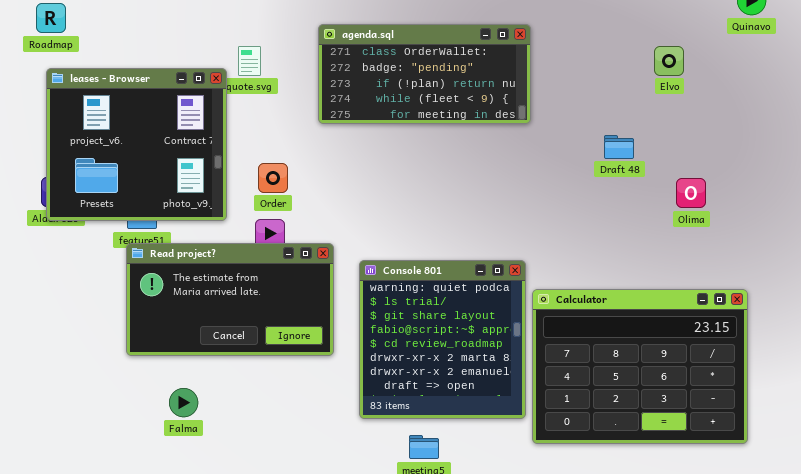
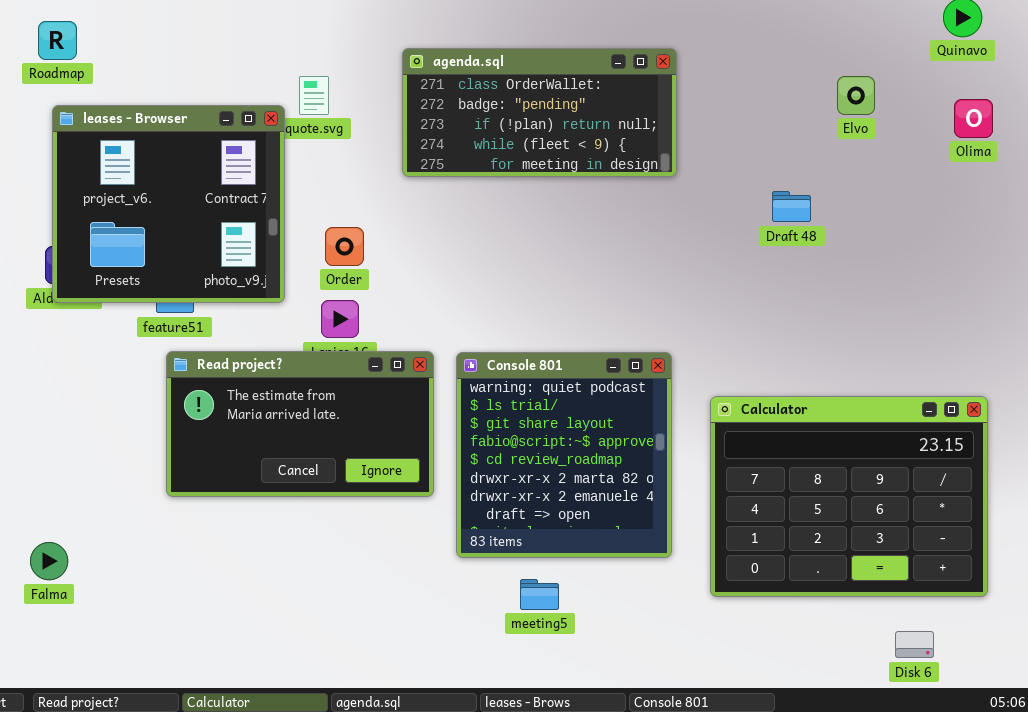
Olima: [676,178,706,208] -> [954,99,993,138], moved
Read project?: [126,243,334,356] -> [166,351,434,497], moved
Calculator: [532,289,748,444] -> [710,396,988,597], moved
Falma: [169,388,198,417] -> [30,542,68,580], moved

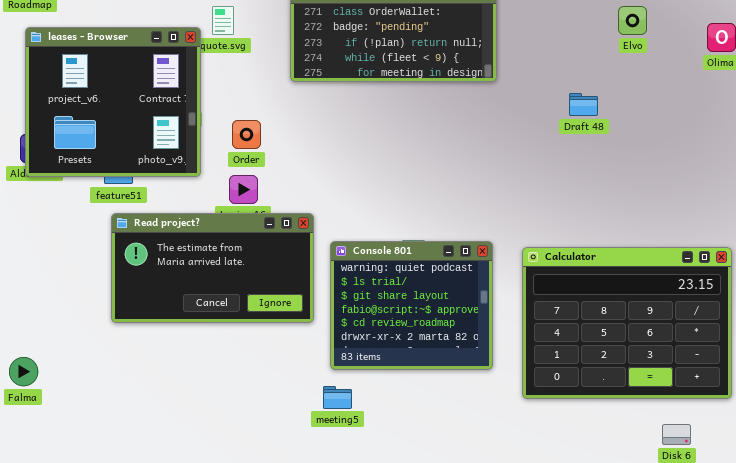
Console 801: [456,352,672,558] -> [330,241,493,370], resized
meeting5: [520,579,559,610] -> [323,386,352,409], moved

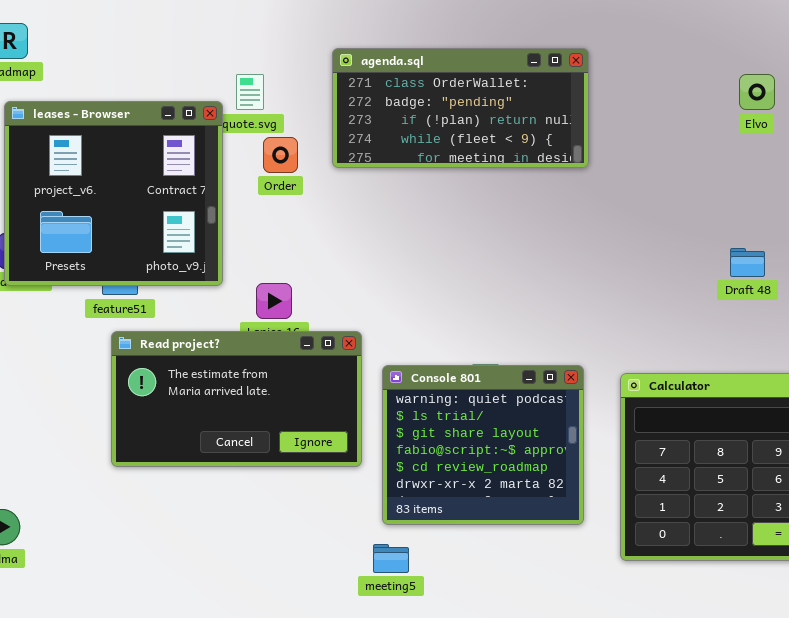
Draft 48: [569,93,598,116] -> [730,248,765,277], moved
Order: [232,120,261,149] -> [263,137,298,173], moved

